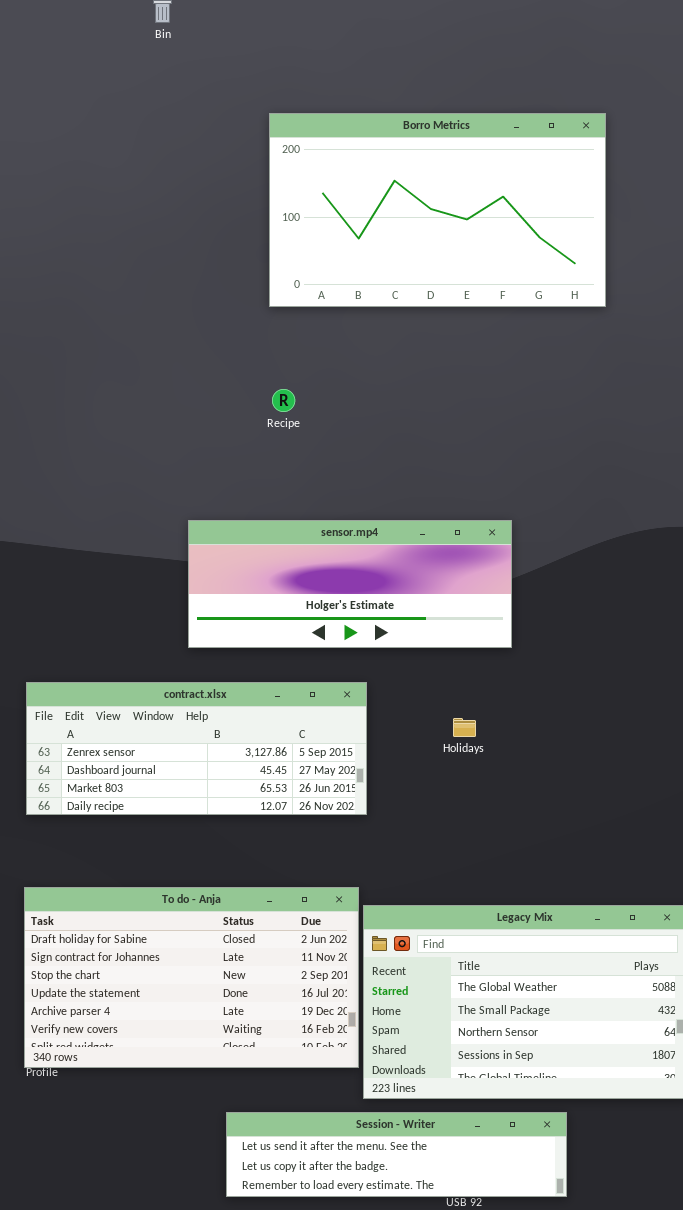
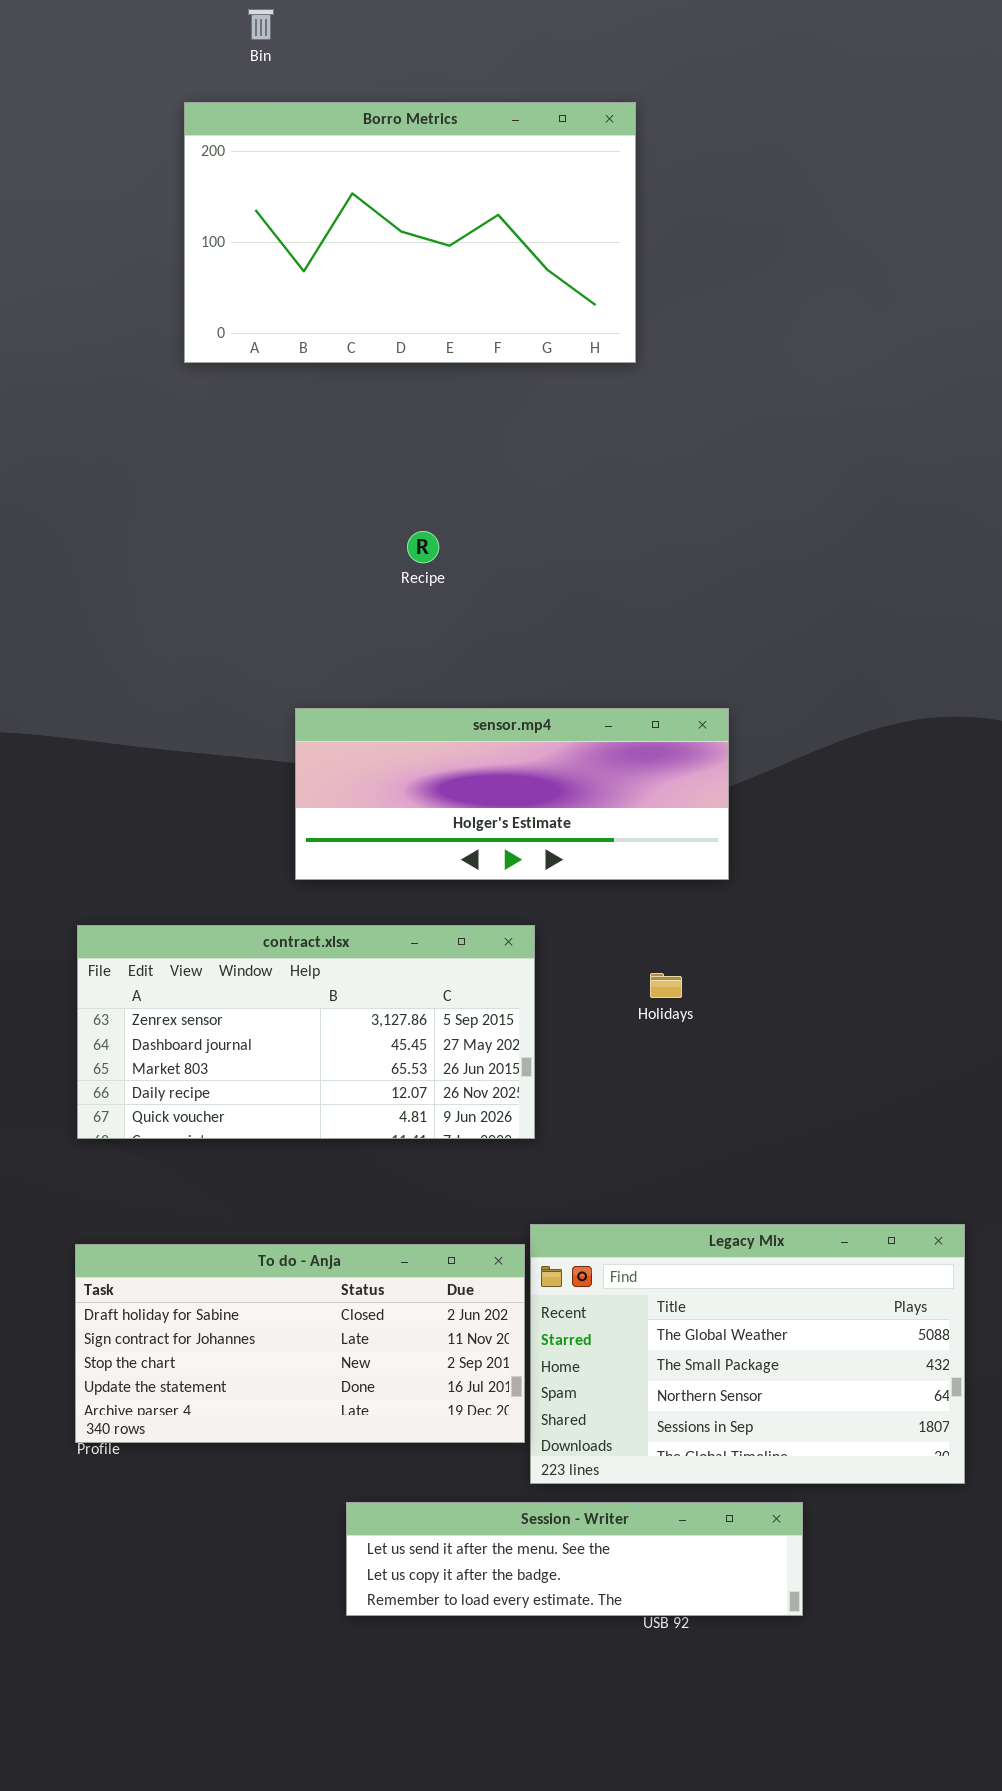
Borro Metrics: [269,113,606,307] -> [184,102,636,363], moved
contract.xlsx: [26,682,367,815] -> [77,925,535,1139], resized
To do - Anja: [24,887,359,1068] -> [75,1244,525,1443], resized

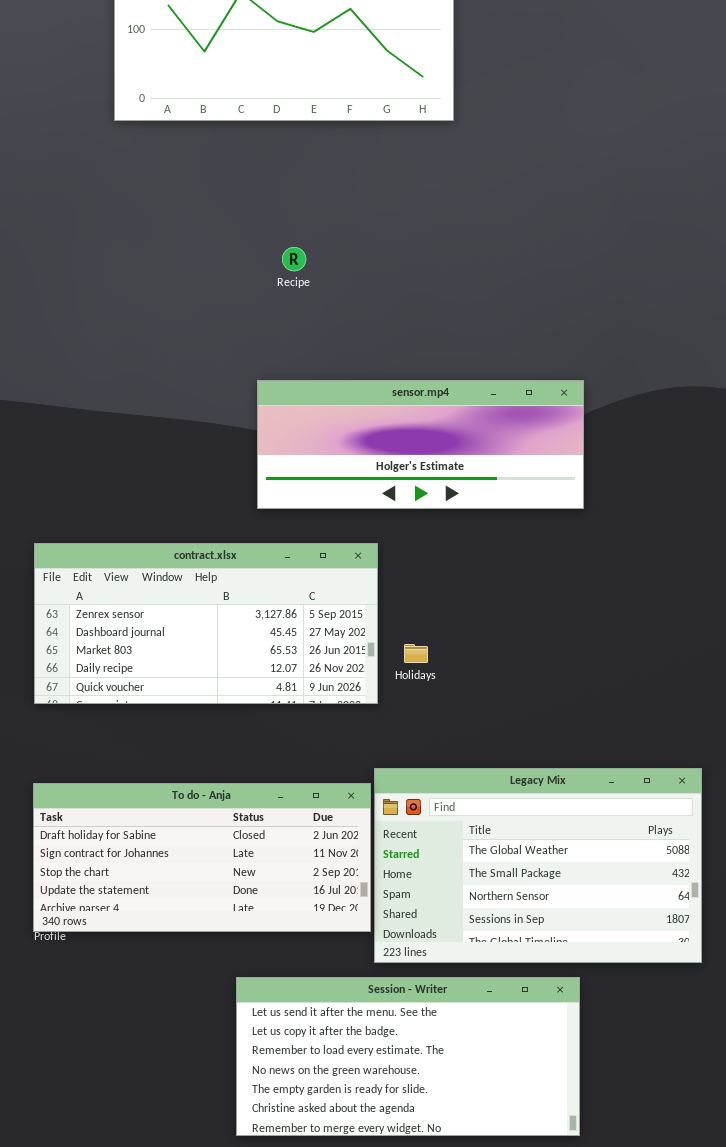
sensor.mp4: [295,708,729,880] -> [257,380,584,509], moved
Holidays: [650,973,682,998] -> [404,644,428,663], moved
Session - Writer: [346,1502,803,1616] -> [236,977,580,1136], resized

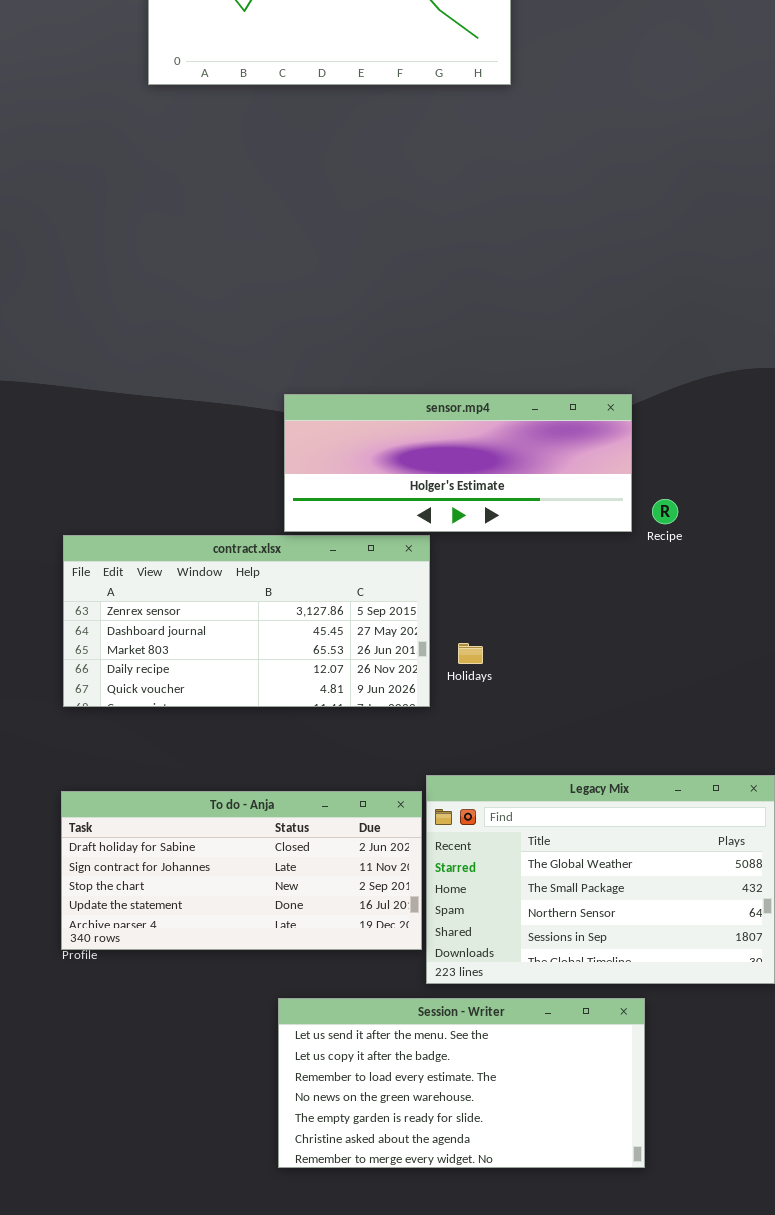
Recipe: [282,247,306,271] -> [652,499,678,524], moved
sensor.mp4: [257,380,584,509] -> [284,394,632,532], moved

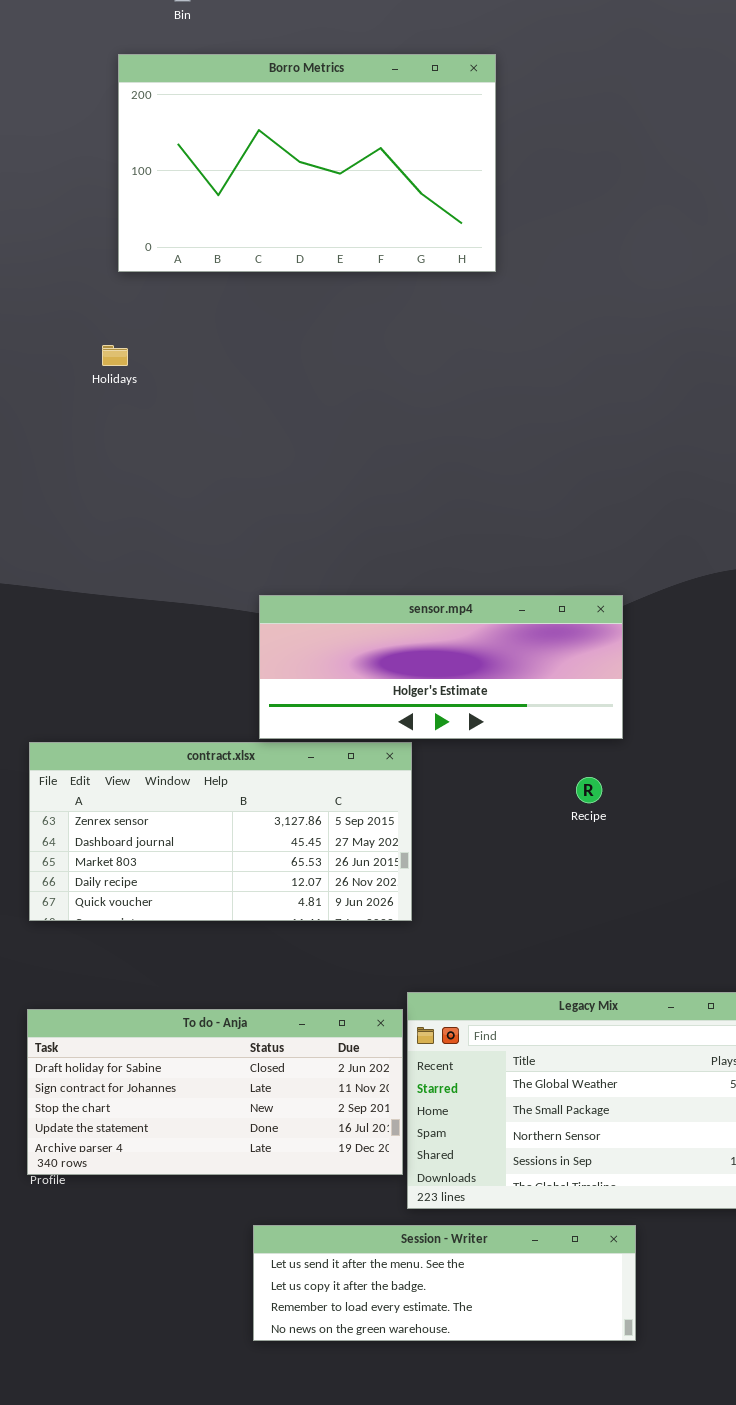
Recipe: [652,499,678,524] -> [576,777,602,803], moved
Holidays: [458,643,483,664] -> [102,345,128,366], moved
Session - Writer: [278,998,645,1168] -> [253,1225,636,1341], resized

